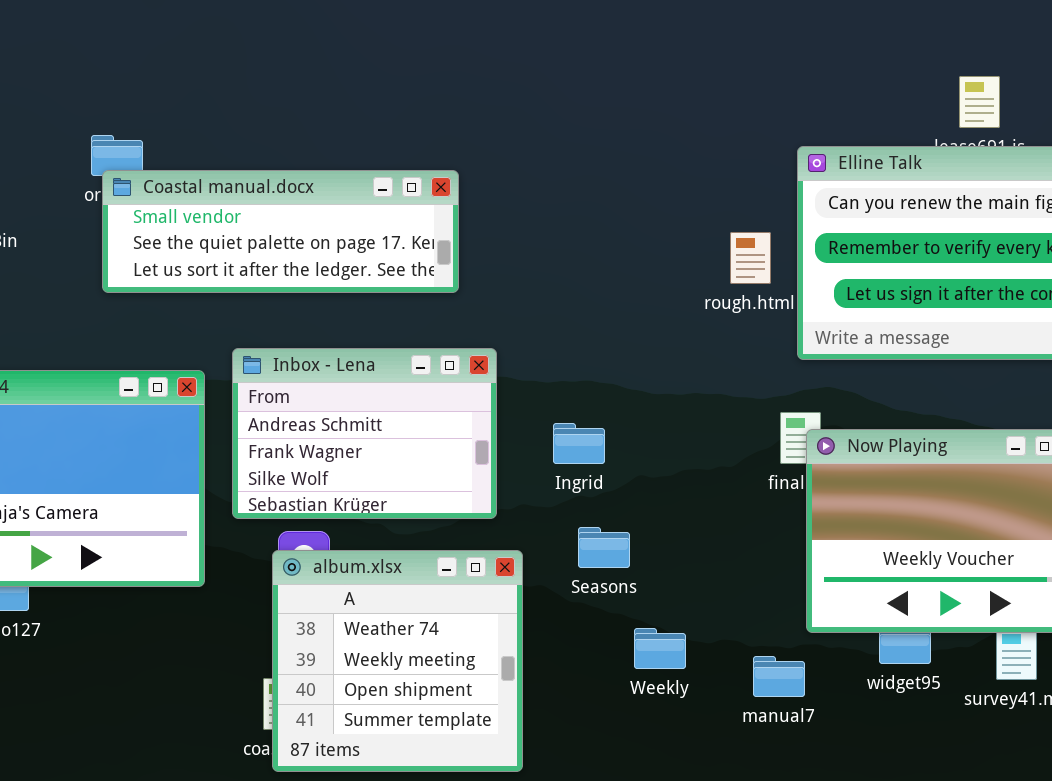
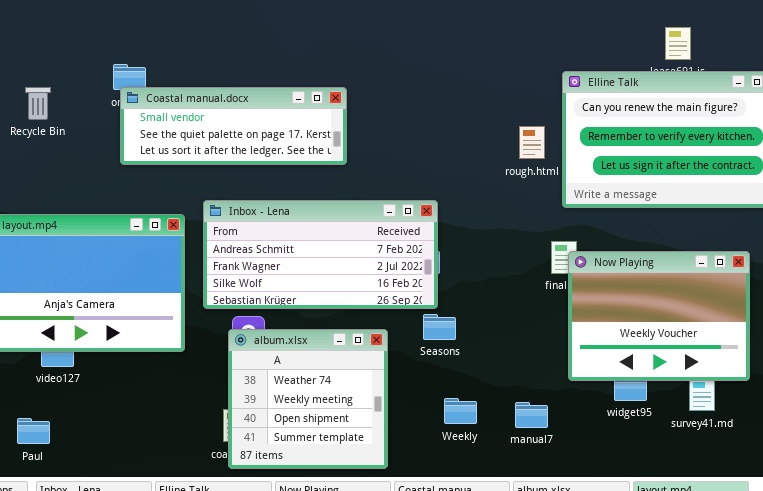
Inbox - Lena: [232,348,497,519] -> [203,200,438,309], resized
Weekly: [634,628,686,669] -> [444,398,477,424], moved
manual7: [753,656,805,697] -> [515,402,548,428], moved

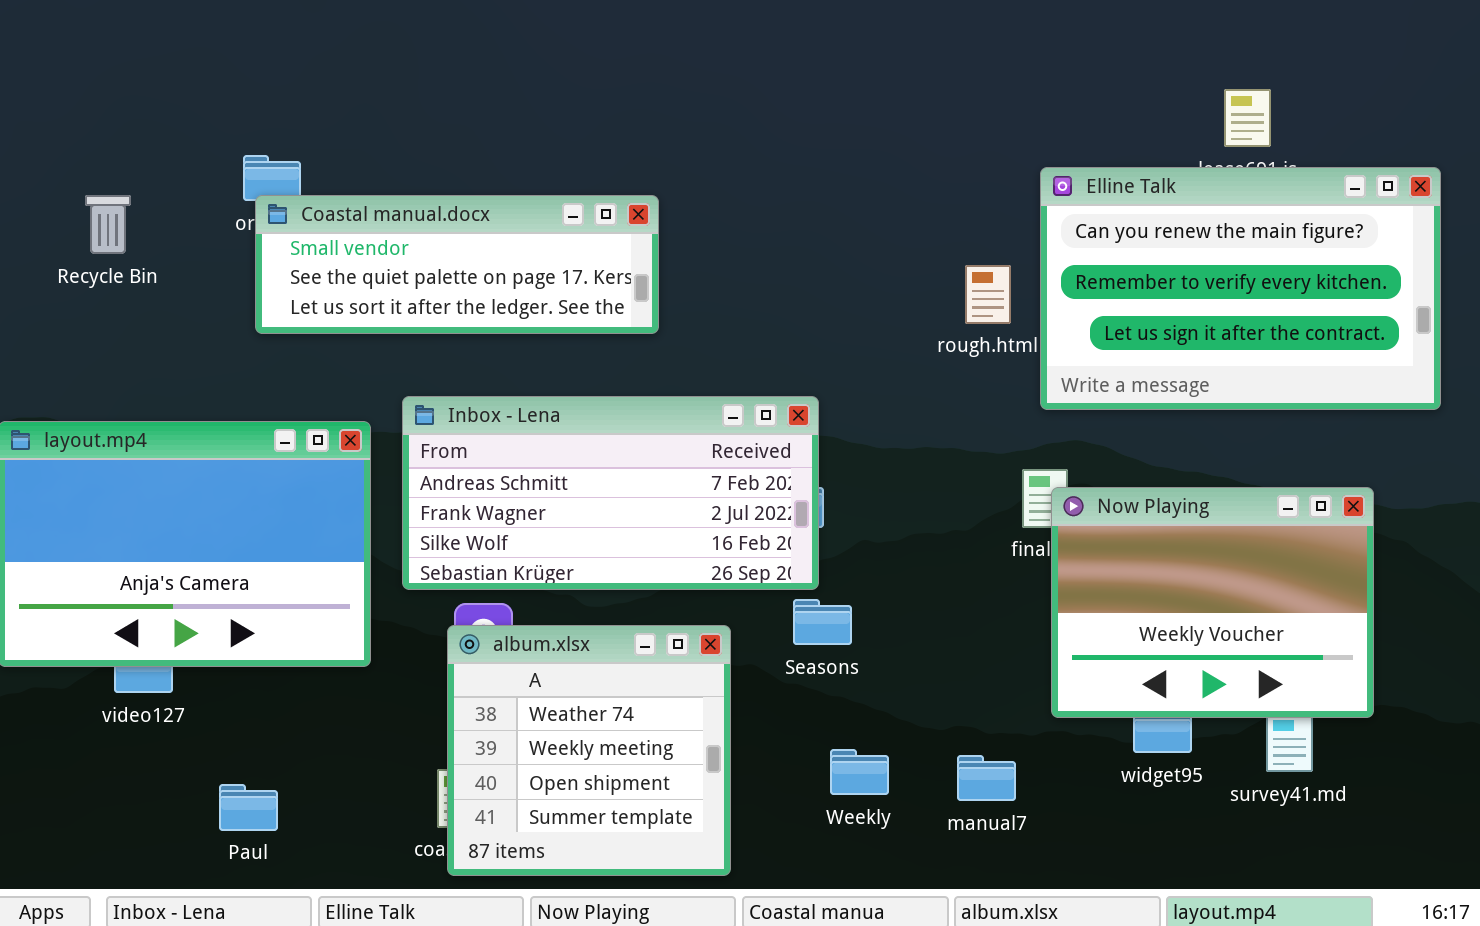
Paul: [17,418,50,444] -> [219,784,278,831], moved

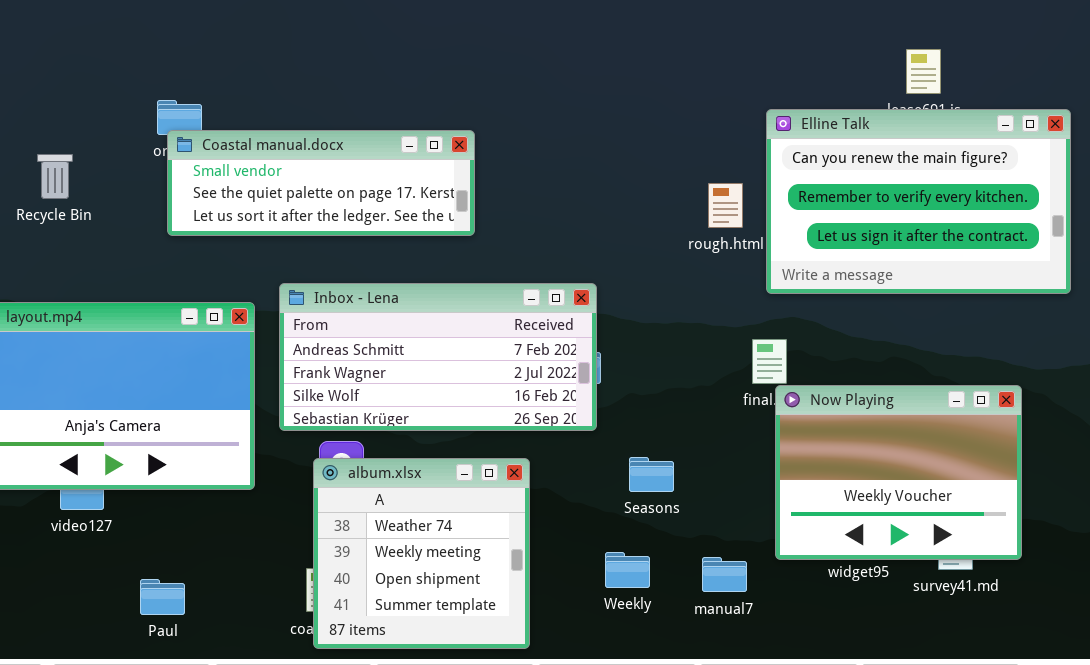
Recycle Bin: [85,195,131,254] -> [37,154,73,199], moved
Now Playing: [1051,487,1374,718] -> [775,385,1022,560], moved
Seasons: [793,599,852,645] -> [629,457,674,492], moved

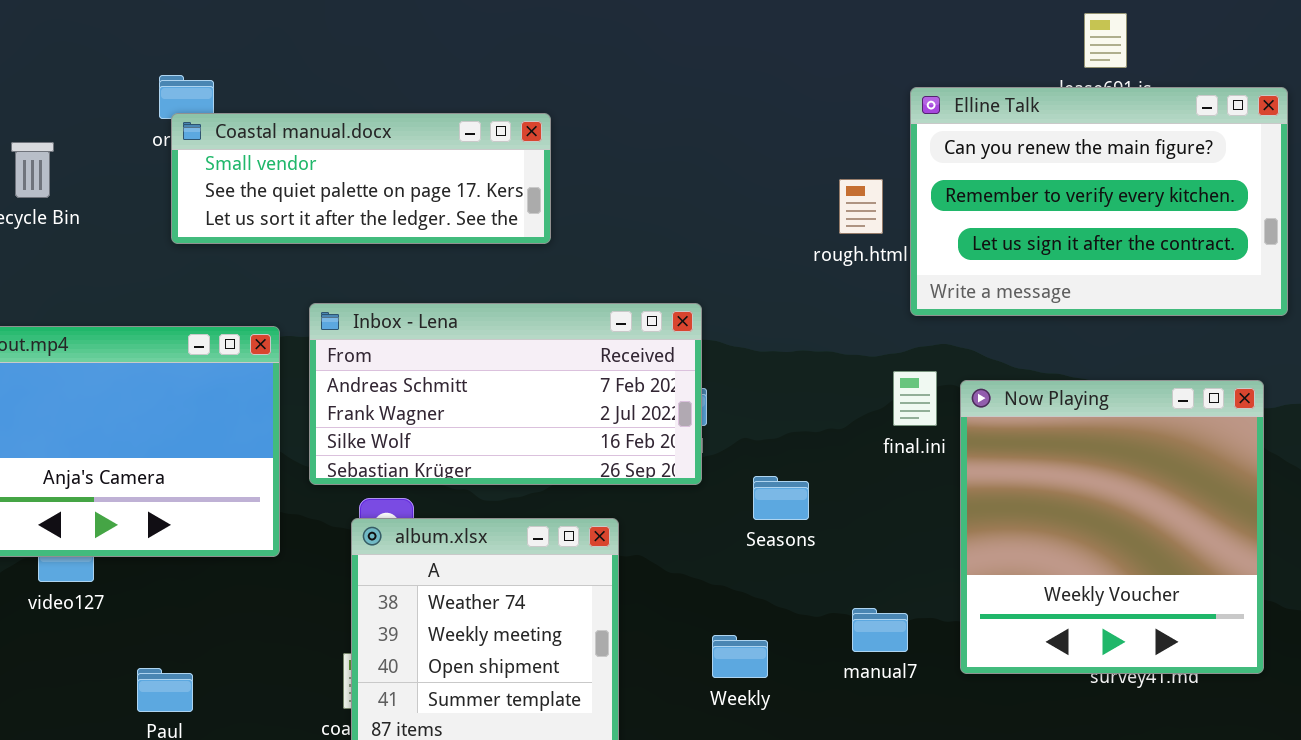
Now Playing: [775,385,1022,560] -> [960,380,1264,674], moved, resized
Seasons: [629,457,674,492] -> [753,476,809,520], moved
manual7: [702,557,747,592] -> [852,608,908,652], moved

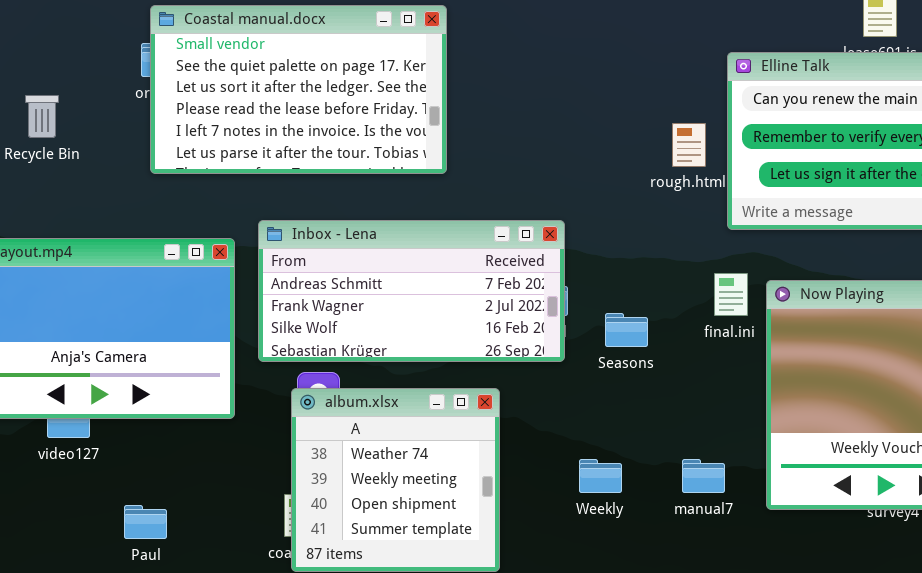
Coastal manual.docx: [171,113,551,244] -> [150,5,447,174], resized
Seasons: [753,476,809,520] -> [605,313,648,347], moved
Weekly: [712,635,768,678] -> [579,459,622,493], moved

